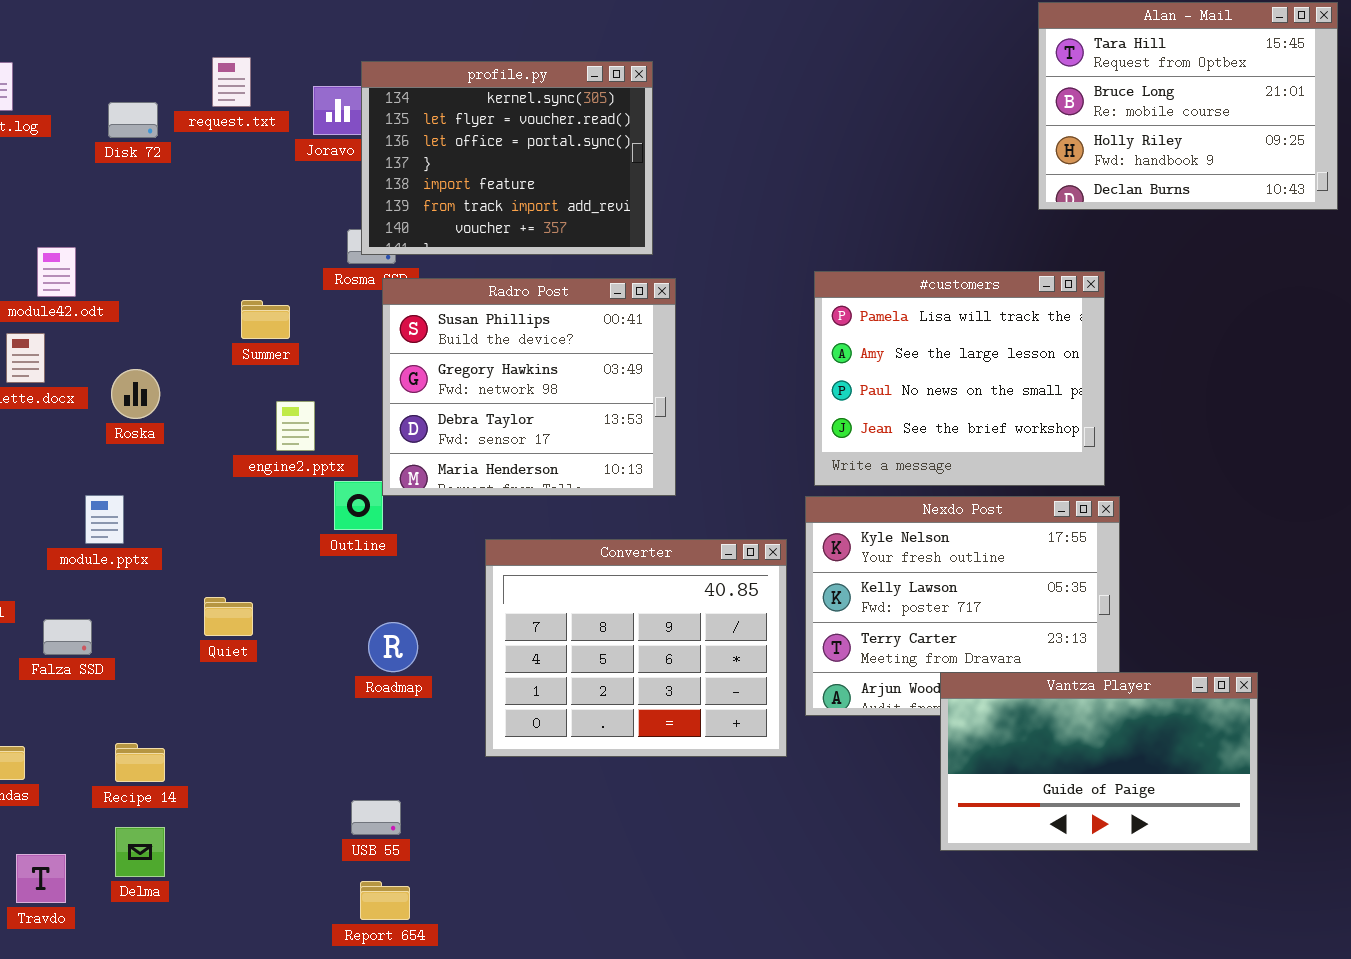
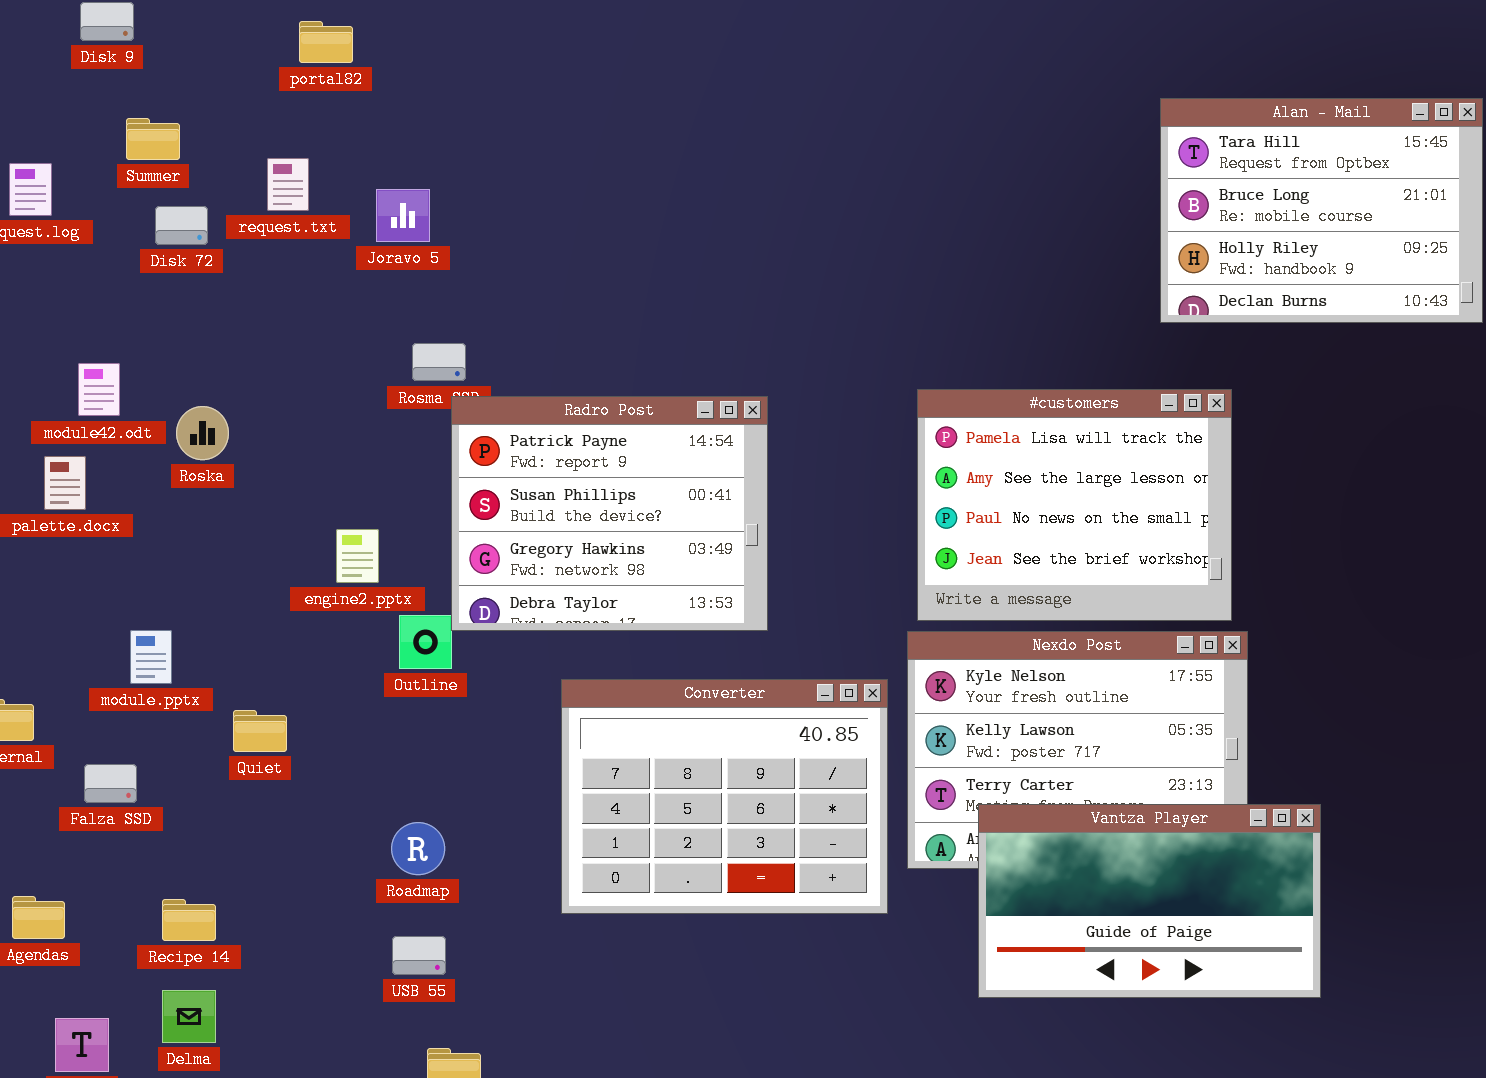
profile.py: [361,61,653,255] -> none, closed
Radro Post: [382,278,676,496] -> [451,396,768,631], scrolled up 1 row
Summer: [241,300,290,339] -> [126,118,180,160], moved
Roska: [111,369,160,419] -> [176,406,229,460], moved
Quiet: [204,597,253,636] -> [233,710,287,752], moved
Roadmap: [368,622,418,672] -> [391,822,445,875], moved
Vantza Player: [940,672,1258,851] -> [978,804,1321,998], moved
USB 55: [351,800,401,835] -> [392,936,446,975], moved

